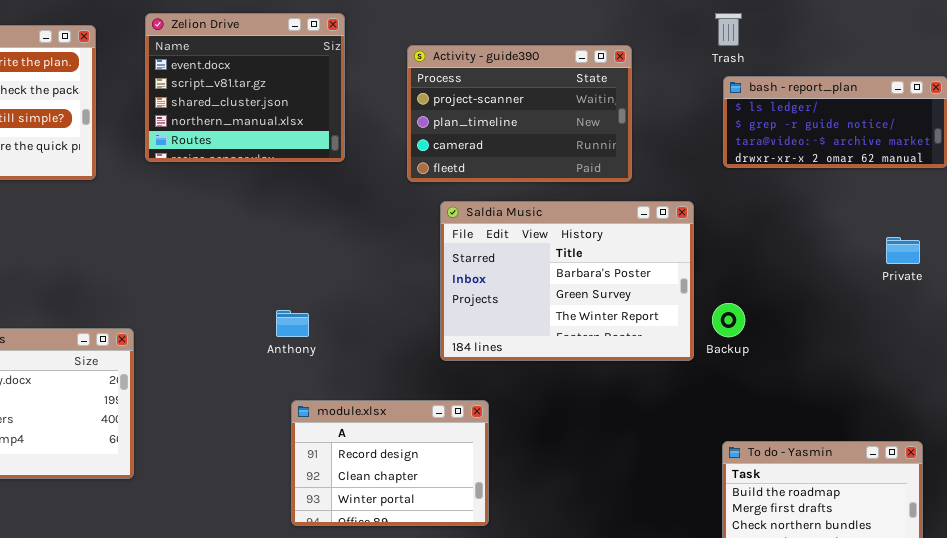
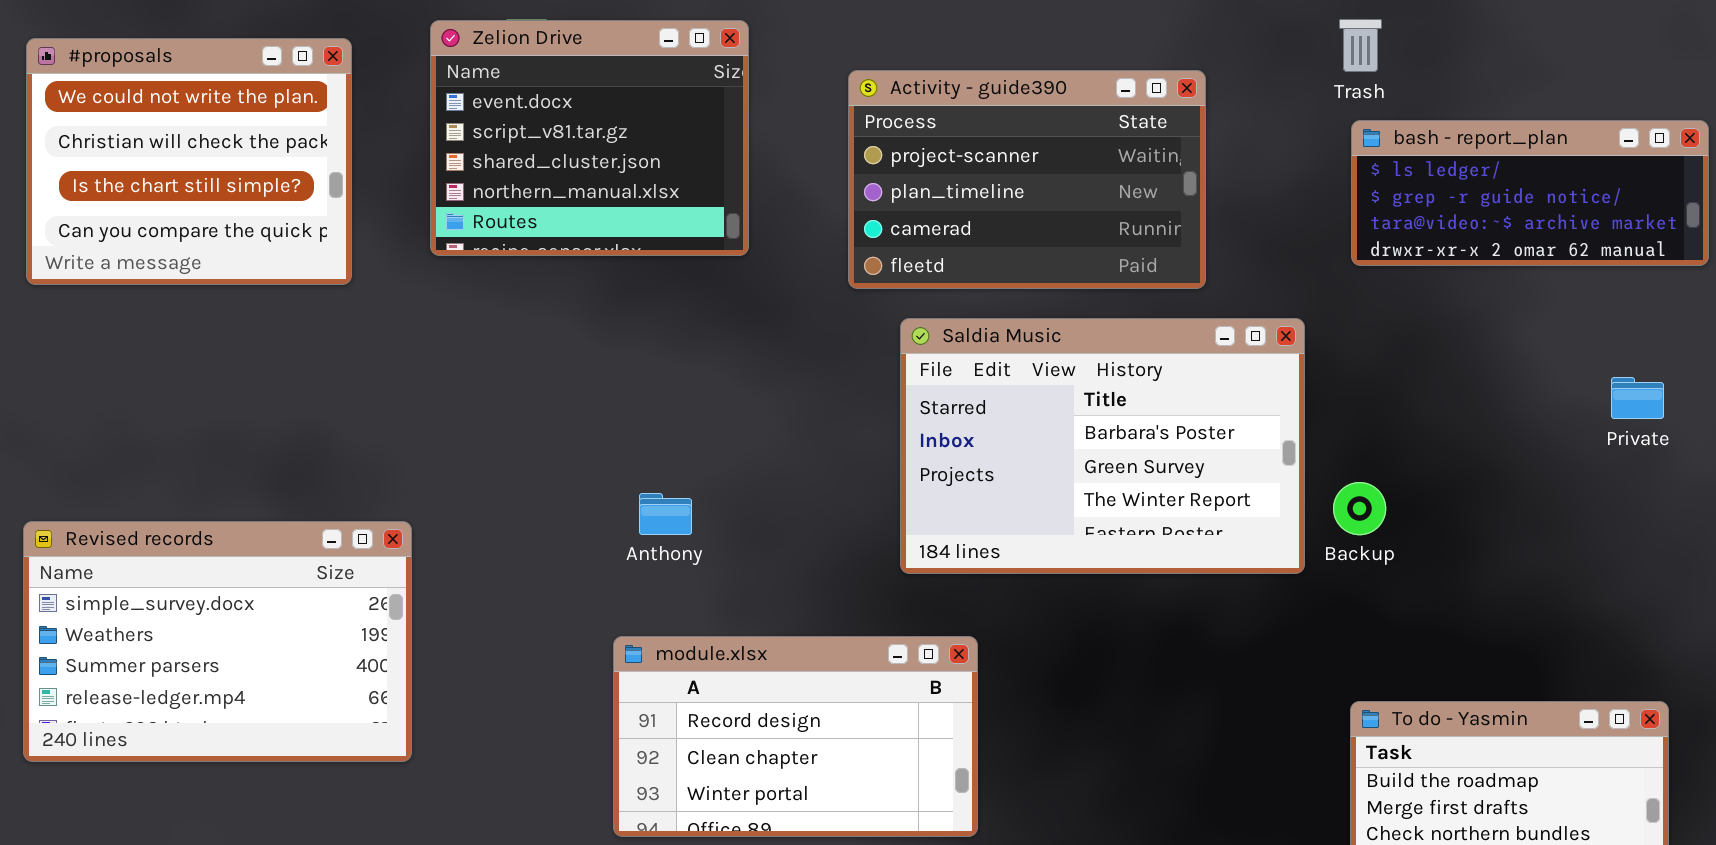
module.xlsx: [291,400,489,526] -> [613,636,978,837], resized

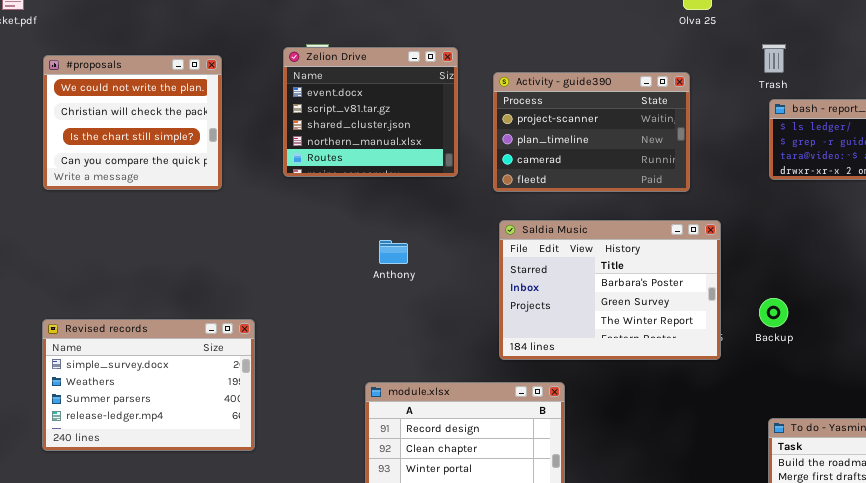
Zelion Drive: [430,20,749,256] -> [283,47,458,177], moved
Saldia Music: [900,318,1305,574] -> [499,220,721,360], moved
Anthony: [639,493,692,535] -> [379,240,408,264], moved

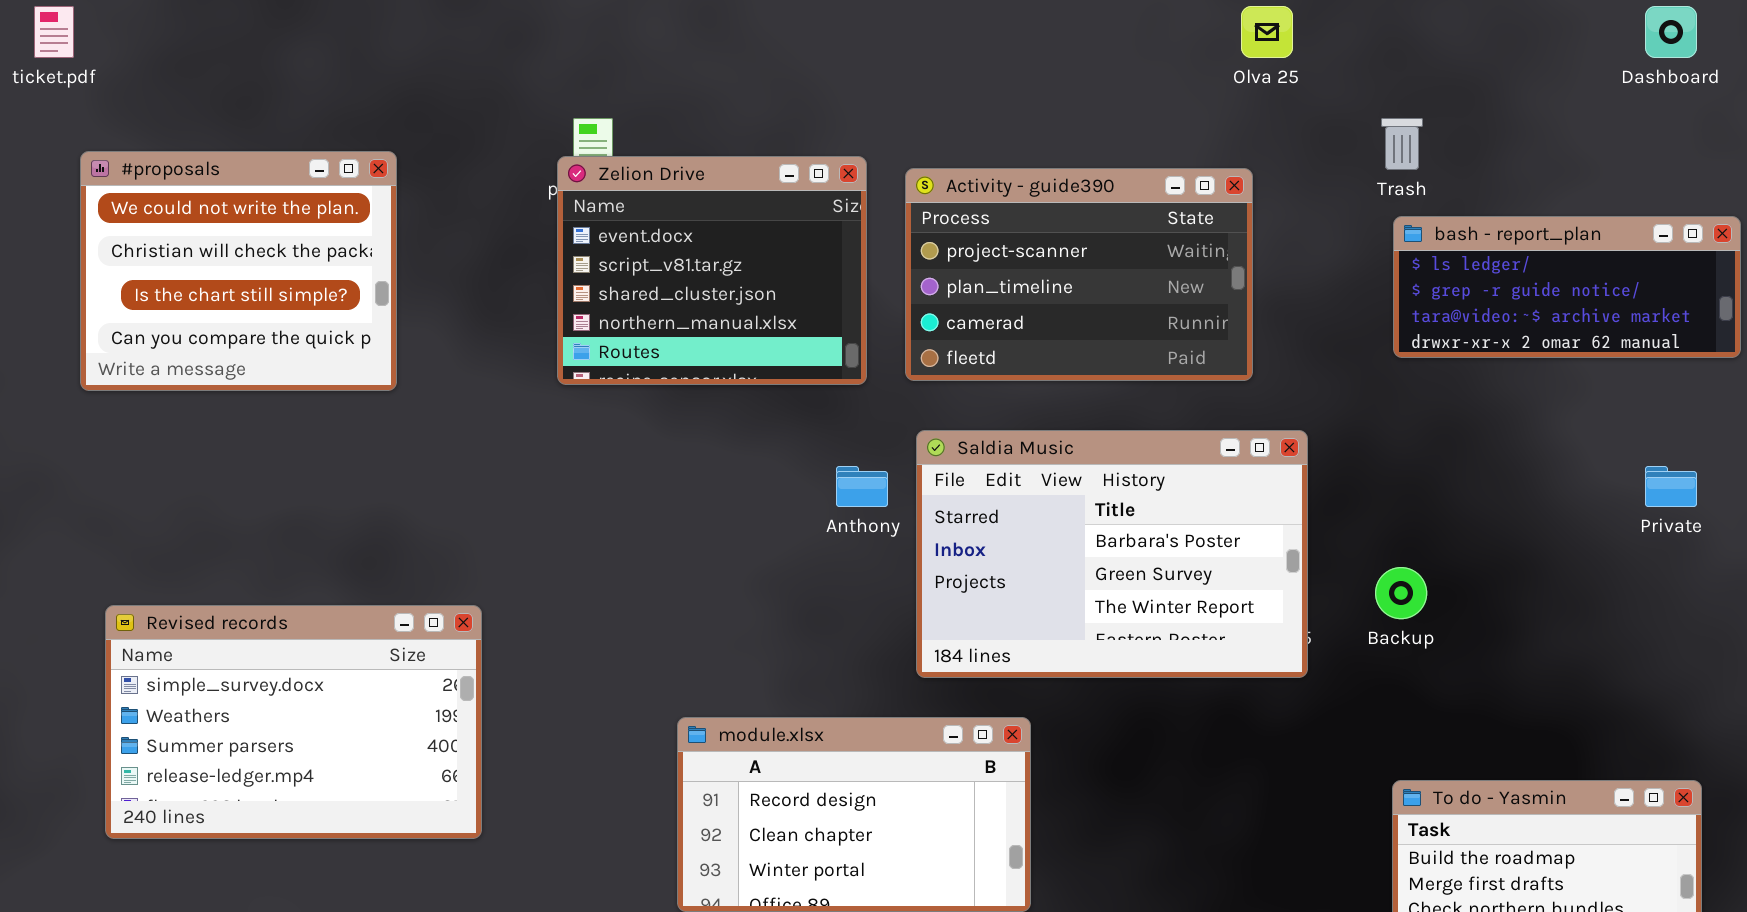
Zelion Drive: [283,47,458,177] -> [557,156,867,385], moved
#proposals: [43,55,222,190] -> [80,151,397,391], moved
Anthony: [379,240,408,264] -> [836,466,888,507], moved

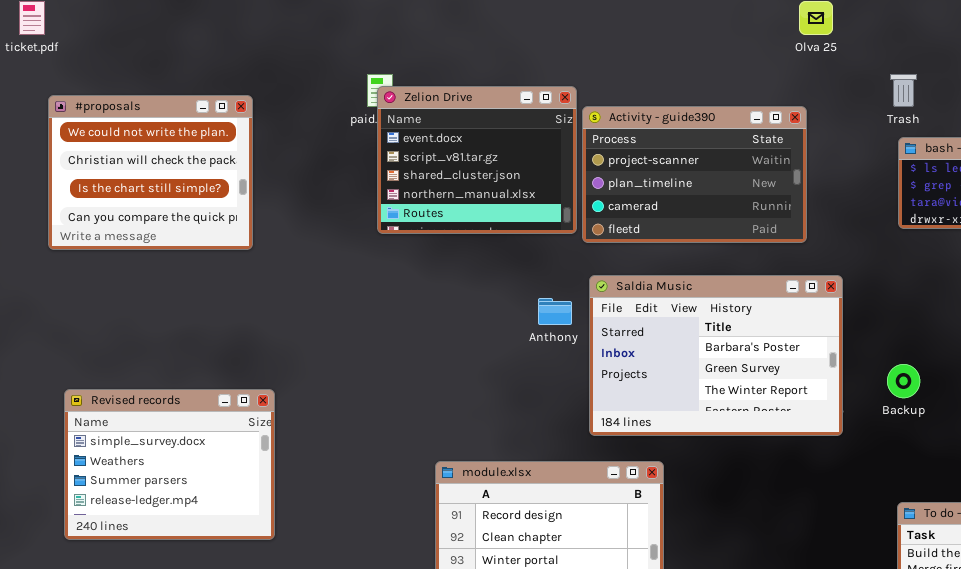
Zelion Drive: [557,156,867,385] -> [377,86,577,234], moved
Revised records: [105,605,482,839] -> [64,389,275,540], resized

